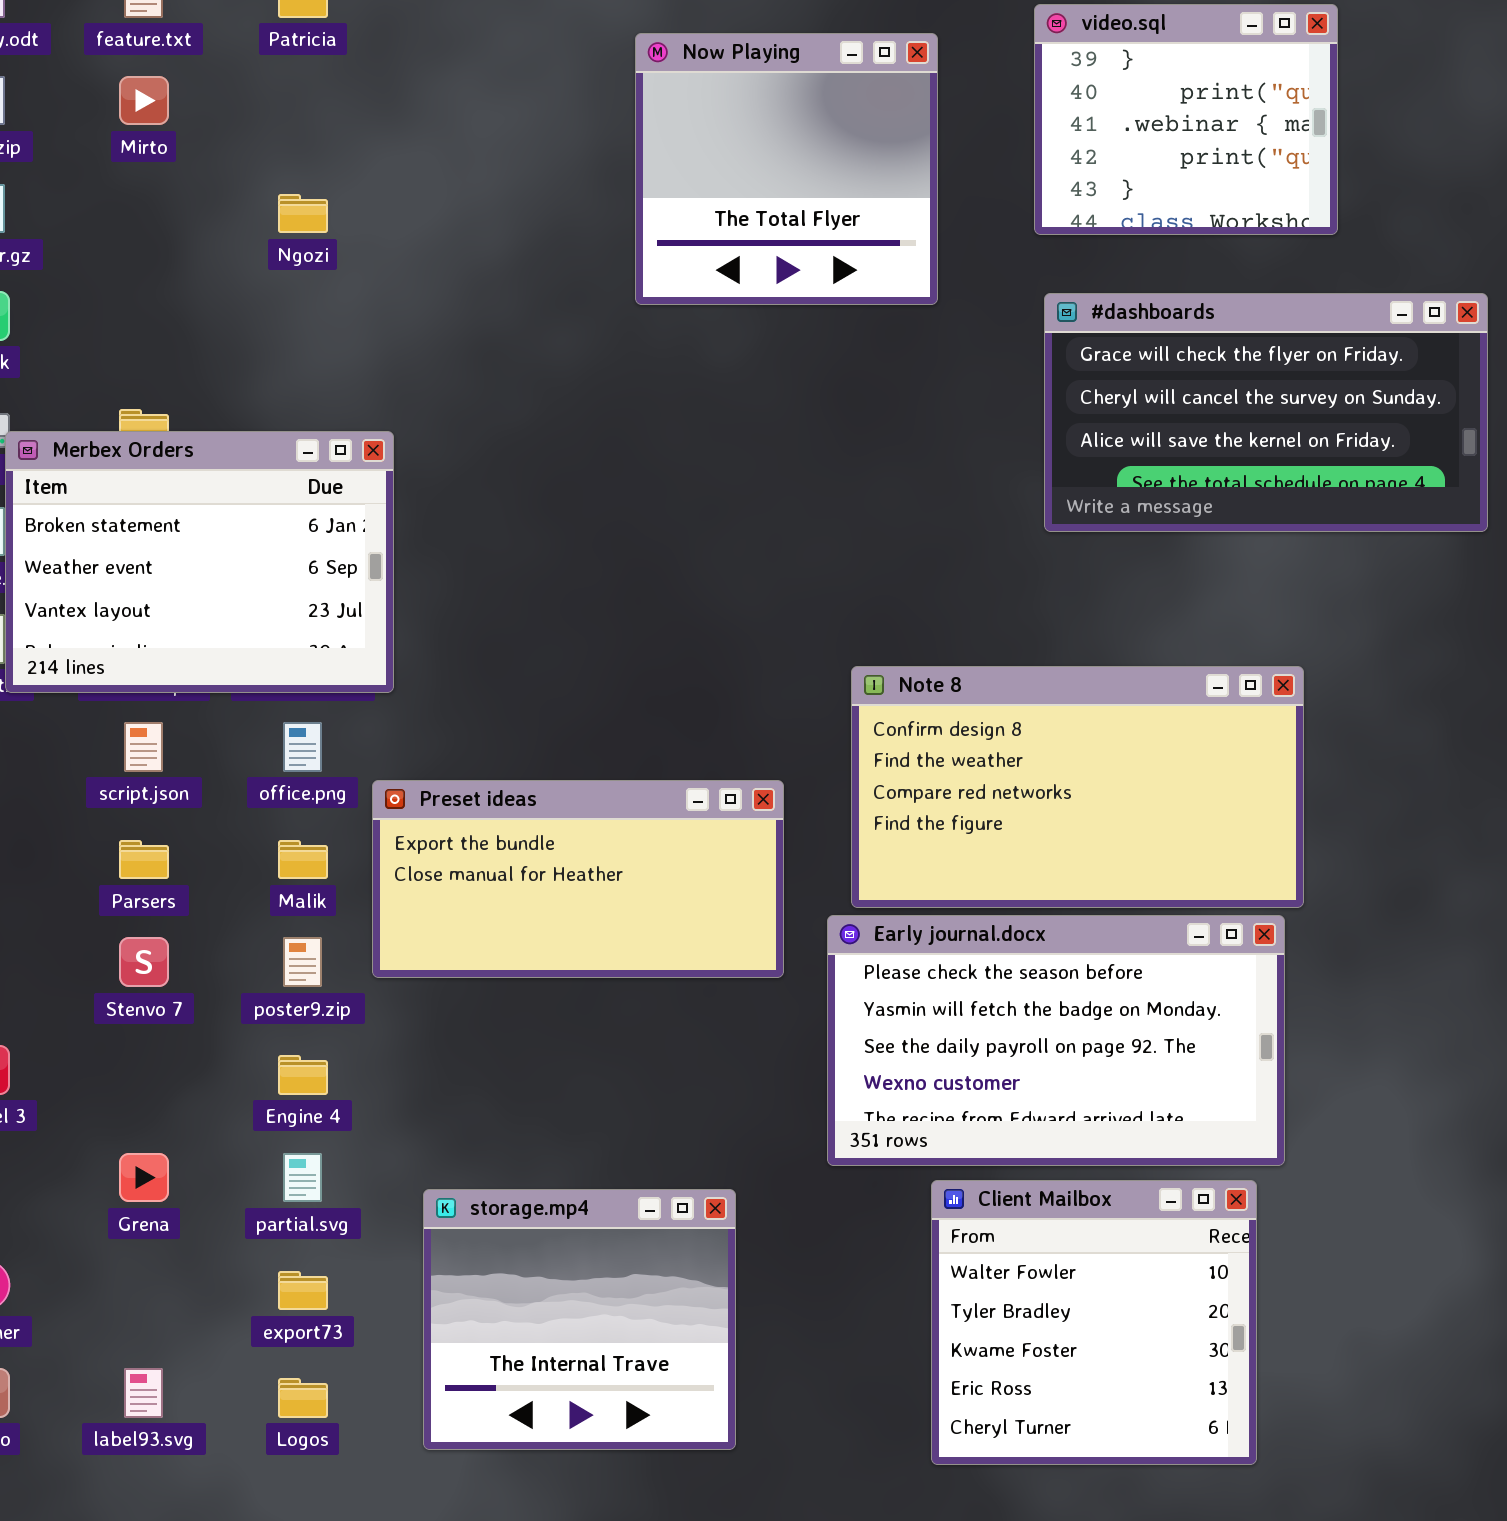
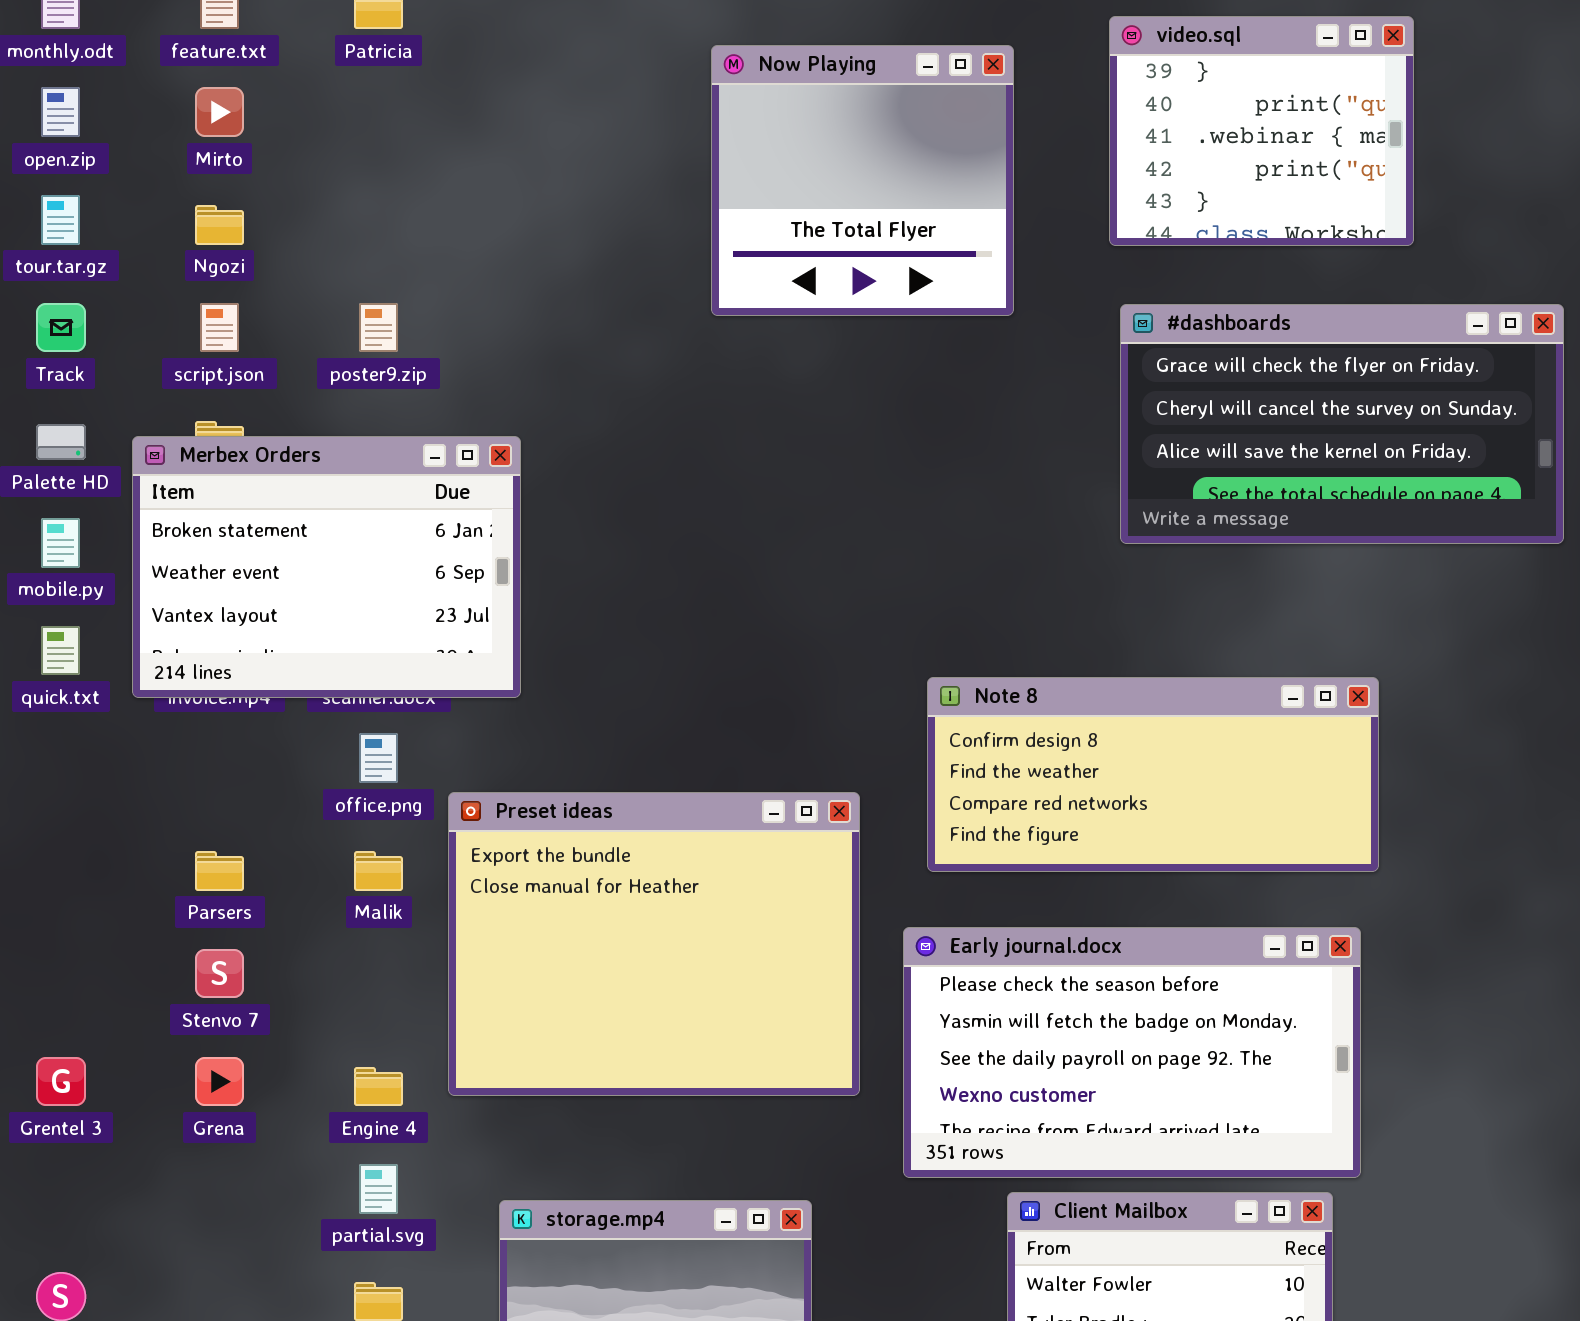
Ngozi: [278,194,328,233] -> [195,205,244,245], moved
Merbex Orders: [5,431,394,693] -> [132,436,521,698], moved
Note 8: [851,666,1304,908] -> [927,677,1379,872], resized
script.json: [124,722,163,772] -> [200,303,239,352], moved
Preset ideas: [372,780,784,978] -> [448,792,860,1096], resized
poster9.zip: [283,937,322,987] -> [359,303,398,352], moved
Grena: [119,1153,169,1202] -> [195,1057,244,1106], moved

